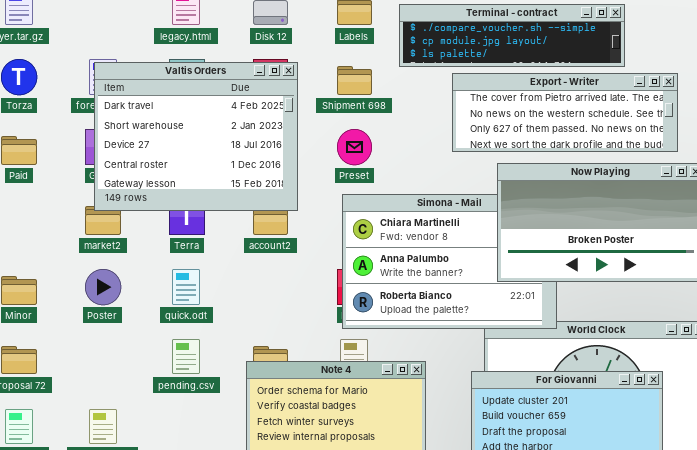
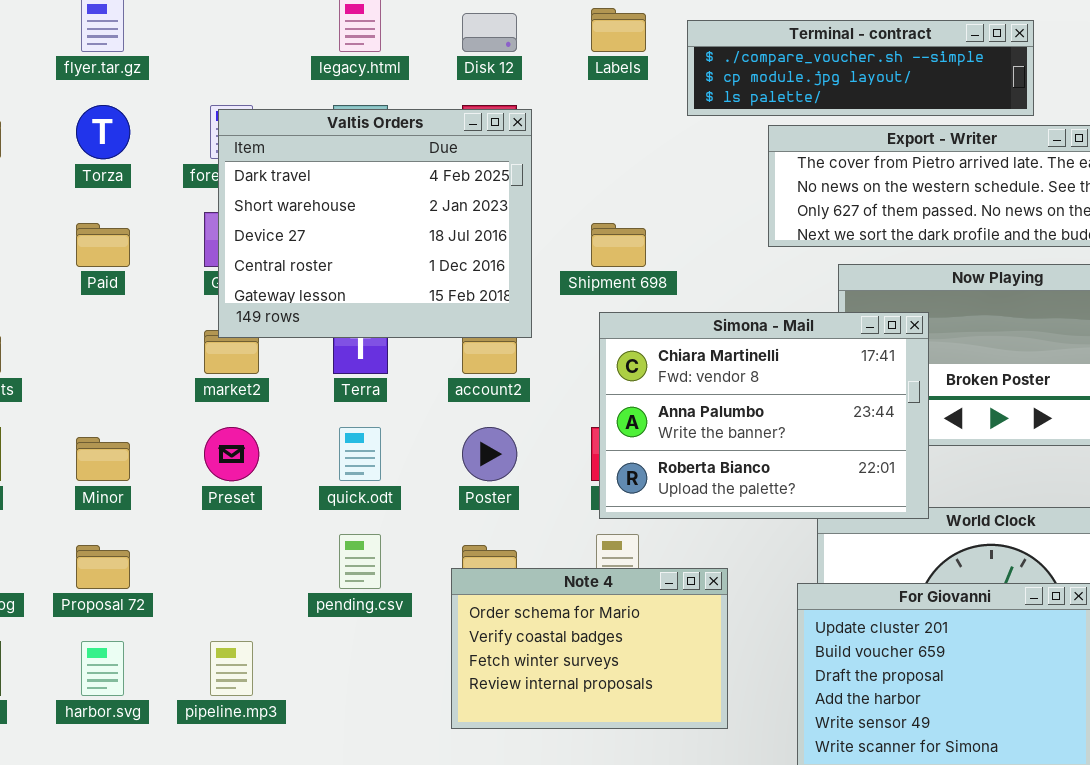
Shipment 698: [337,66,372,95] -> [591,223,646,267], moved
Preset: [337,129,372,165] -> [204,427,259,481], moved
Simona - Mail: [342,194,557,329] -> [599,312,929,519], raised
Poster: [85,269,121,305] -> [462,427,517,481], moved

